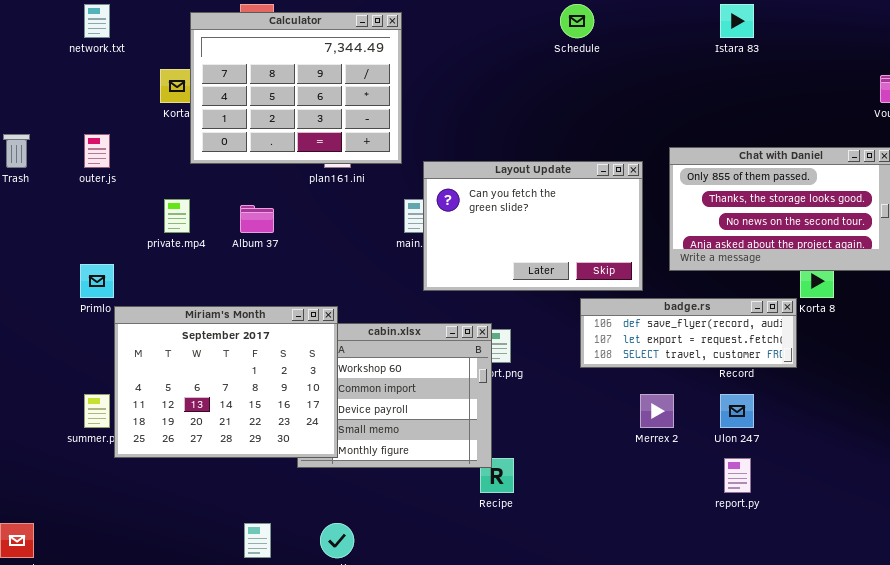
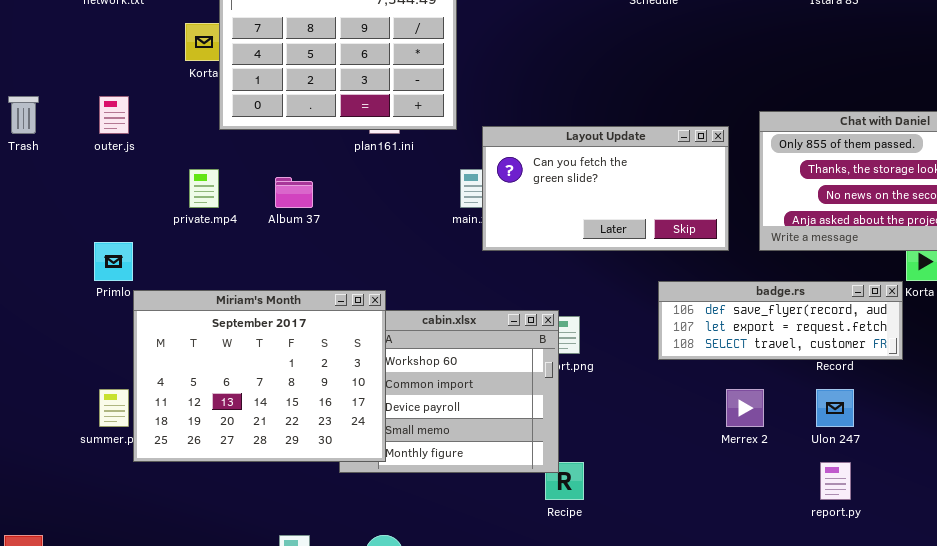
Layout Update: [423,161,643,291] -> [482,126,729,251], resized

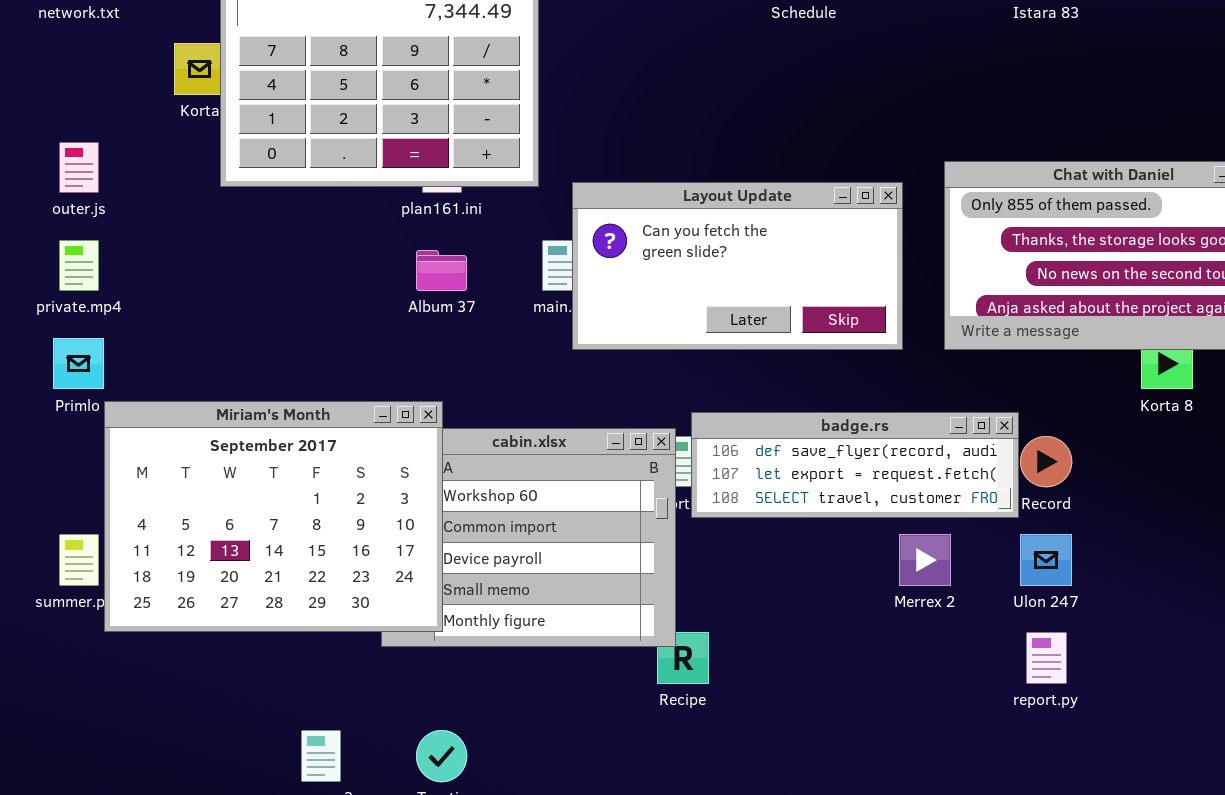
private.mp4: [189,169,219,208] -> [59,240,99,291], moved
Album 37: [275,177,313,208] -> [416,250,467,291], moved
badge.rs: [658,281,903,360] -> [691,412,1019,518], moved

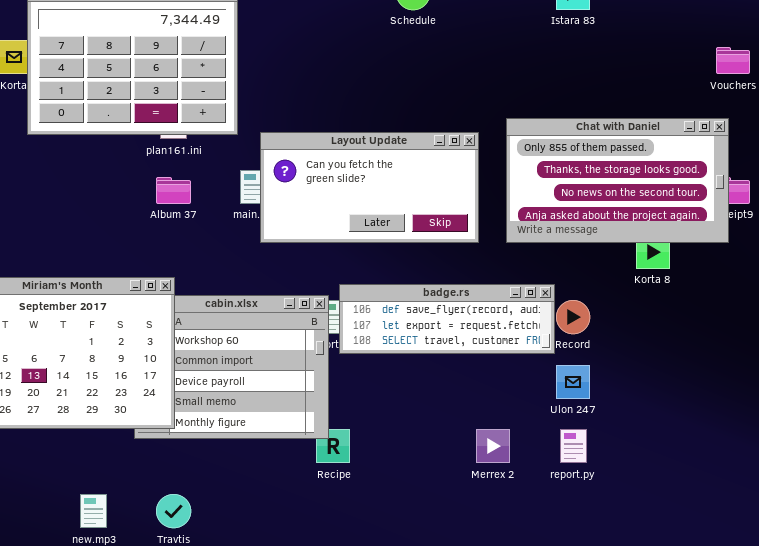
Merrex 2: [899,534,951,586] -> [476,429,510,463], moved

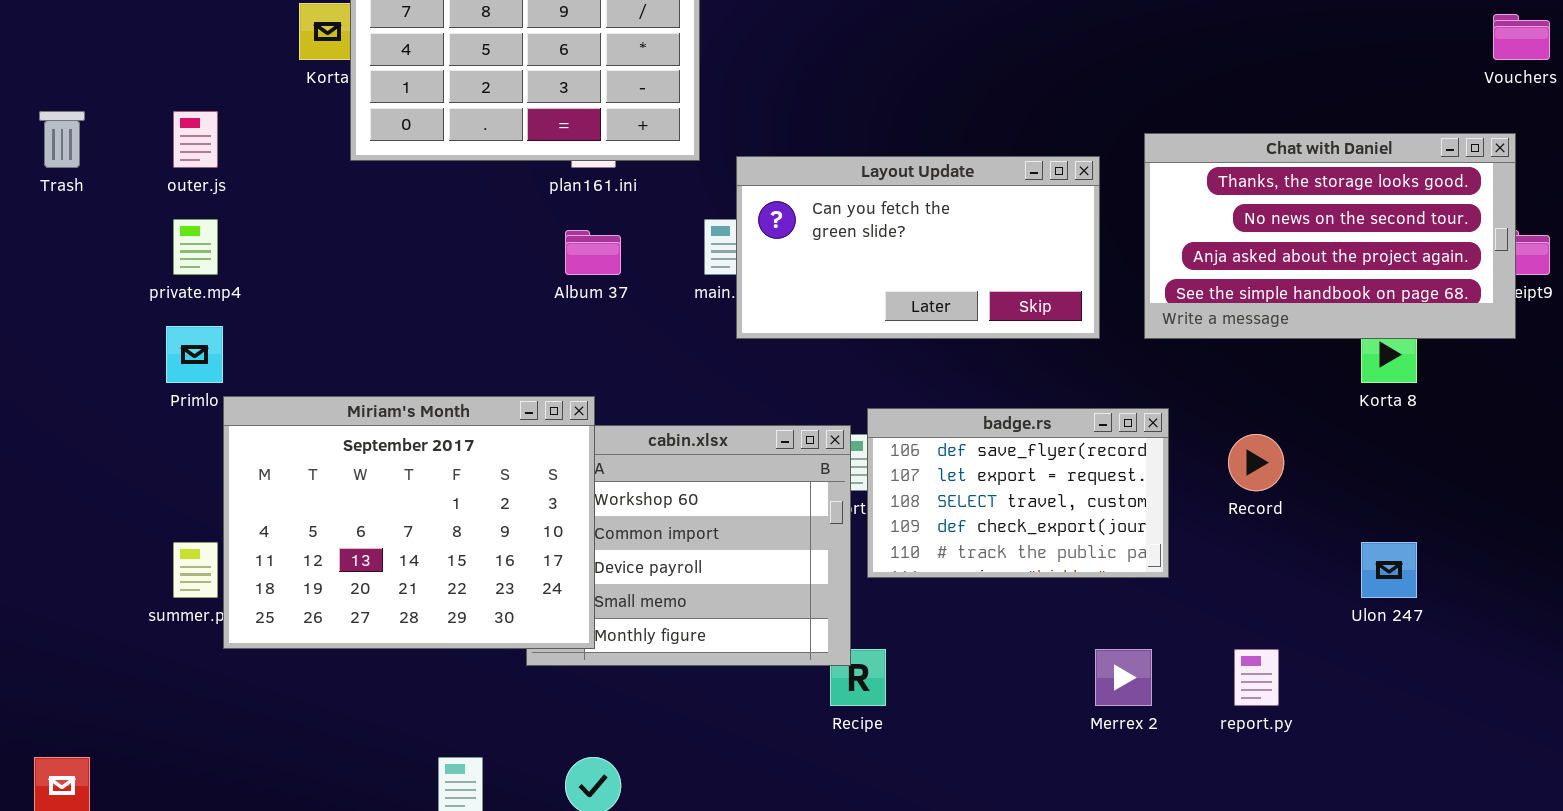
Chat with Daniel: [506,118,729,243] -> [1144,133,1516,339], scrolled down 1 row
badge.rs: [339,284,555,354] -> [867,408,1169,578], resized
Ulon 247: [556,365,590,399] -> [1361,542,1417,598], moved

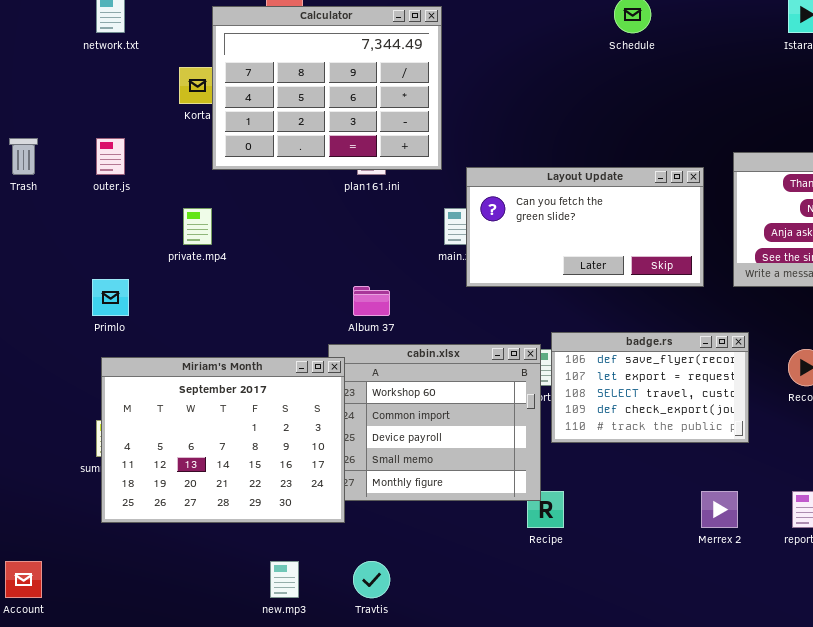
private.mp4: [173,219,218,275] -> [183,208,212,245], moved
Album 37: [565,230,621,275] -> [353,286,390,316], moved
Miriam's Month: [223,396,595,649] -> [101,357,345,523], moved

